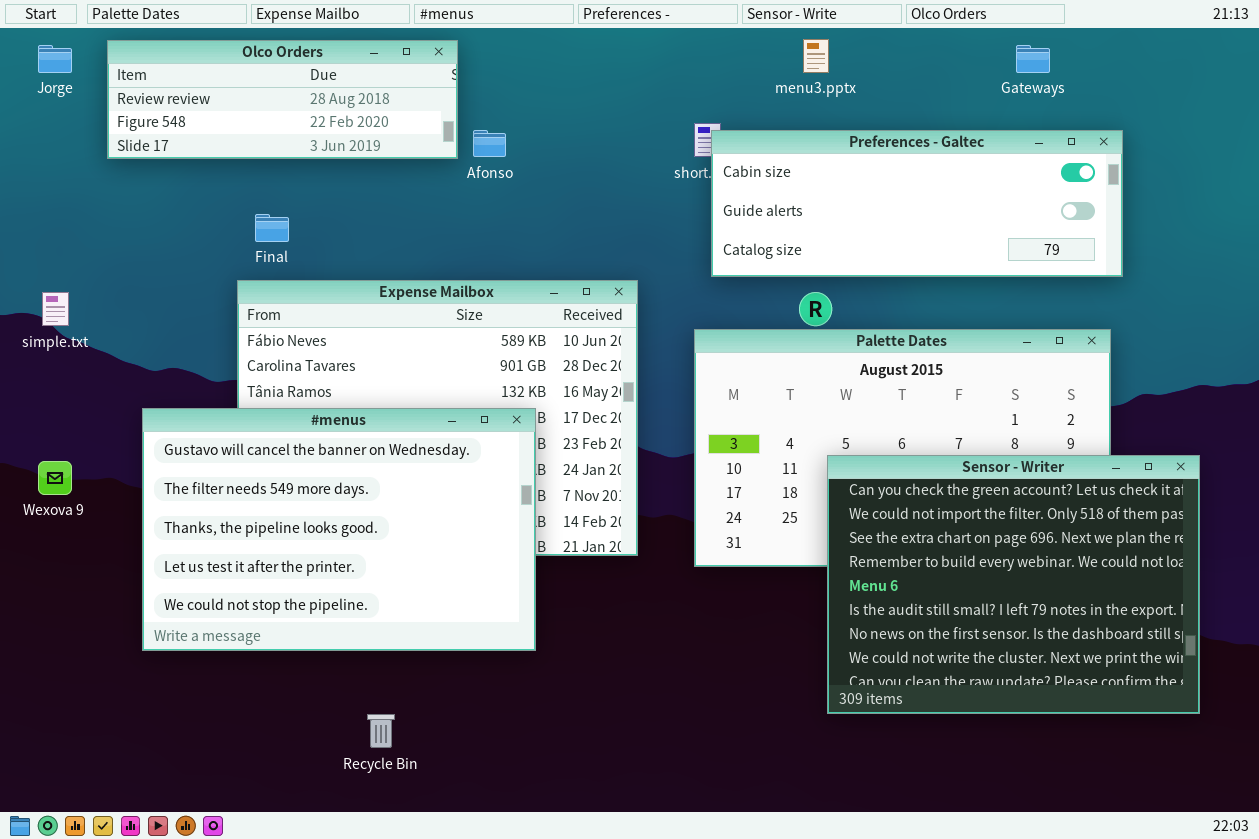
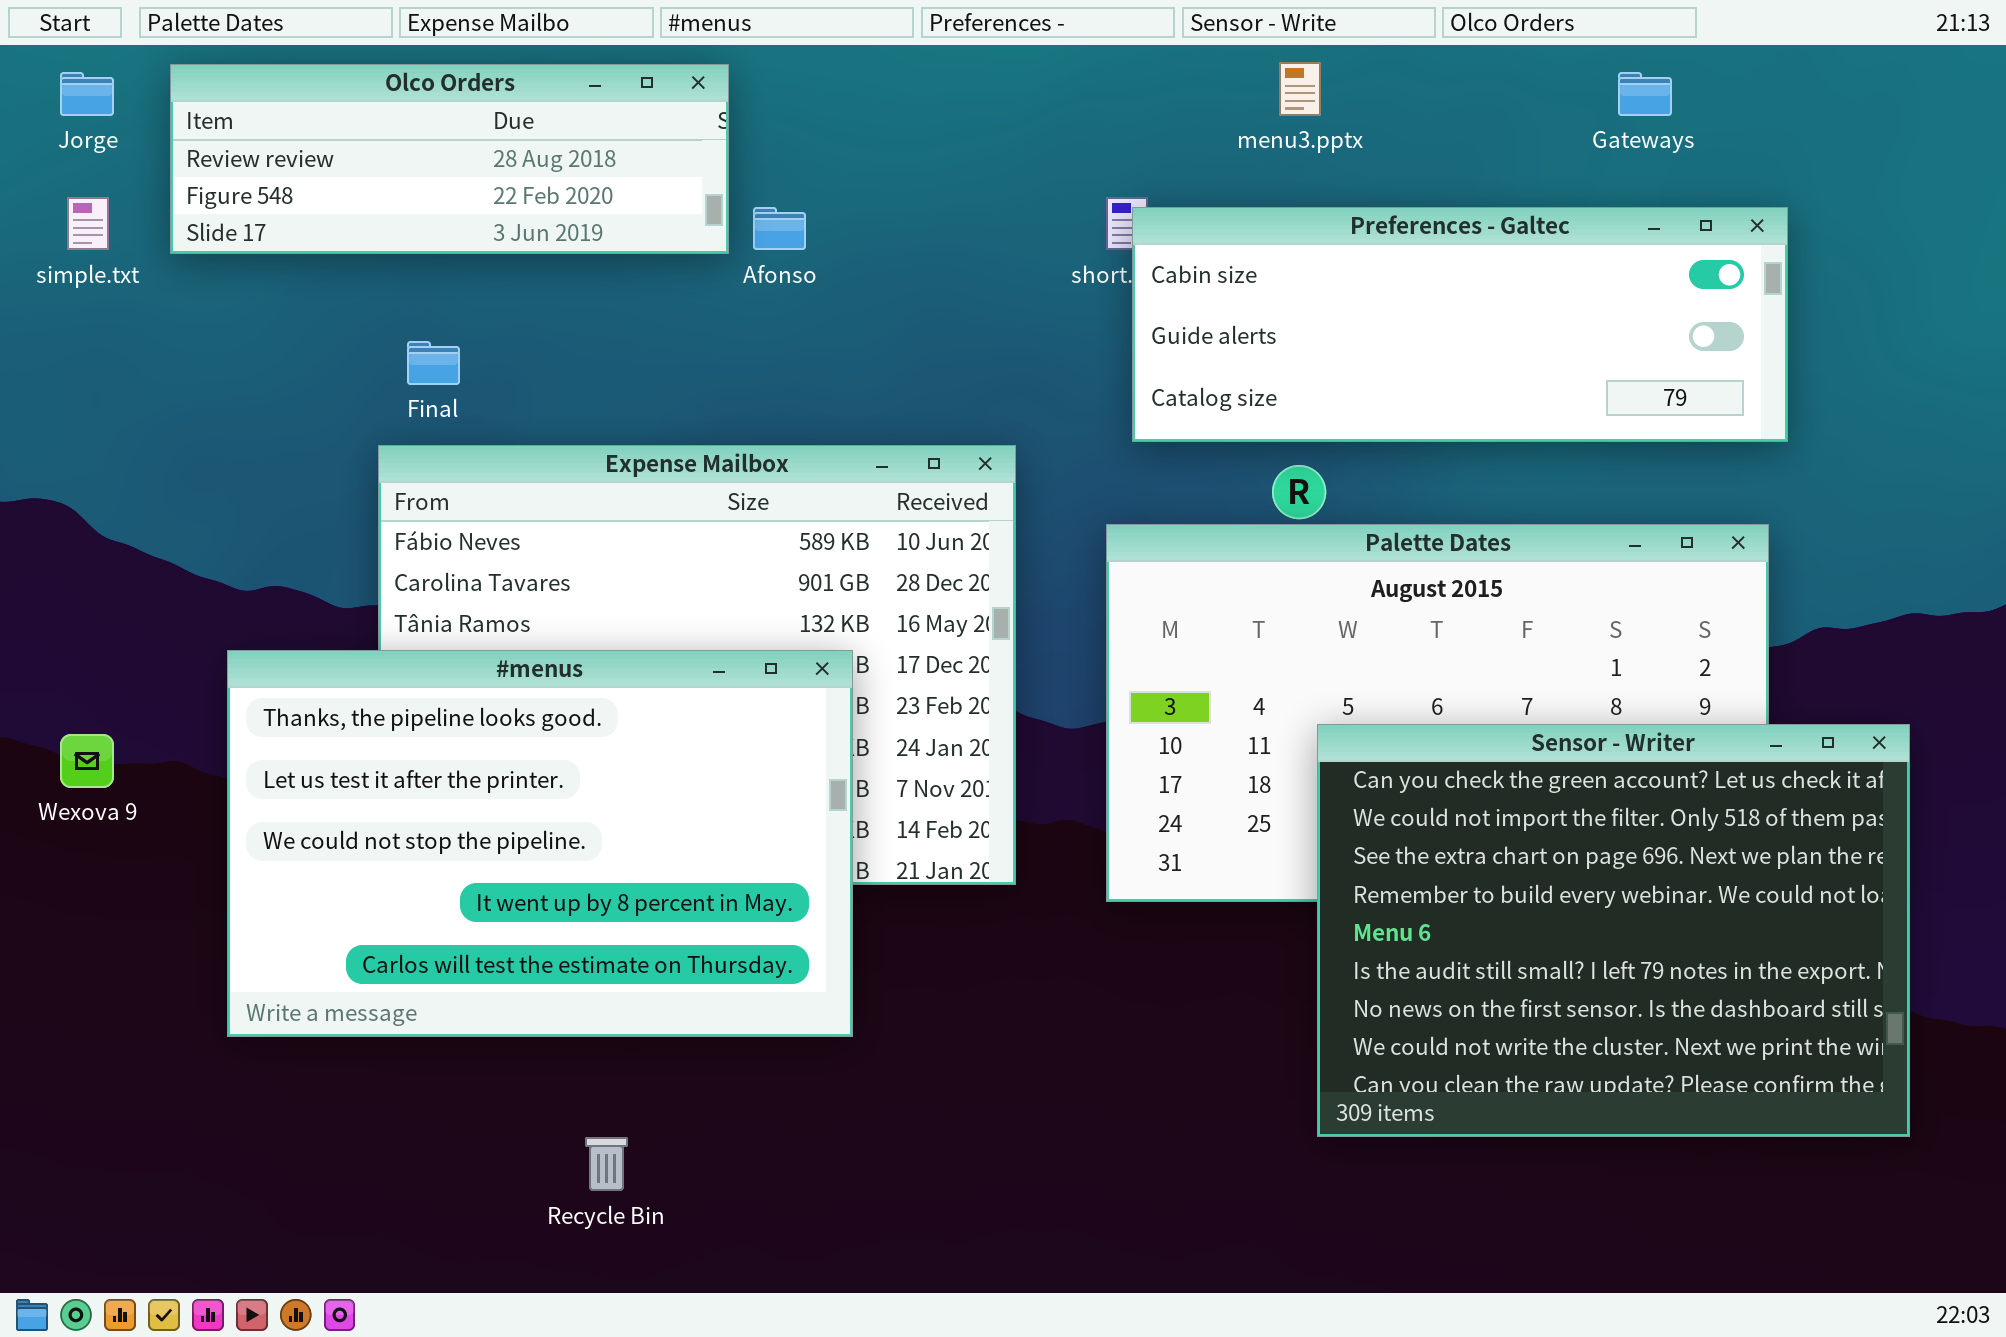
simple.txt: [42,292,69,326] -> [67,197,109,250], moved
#menus: [142,408,536,651] -> [227,650,853,1037], scrolled down 2 rows

